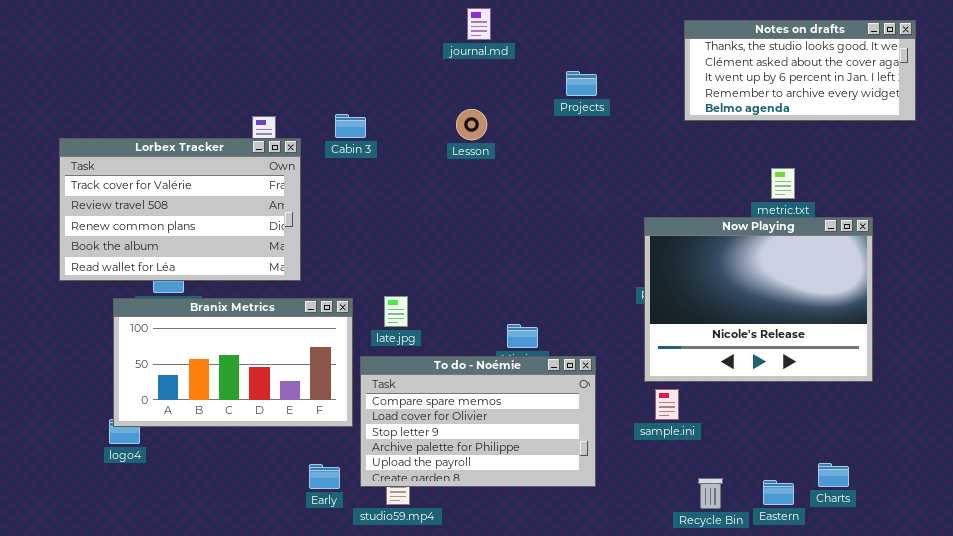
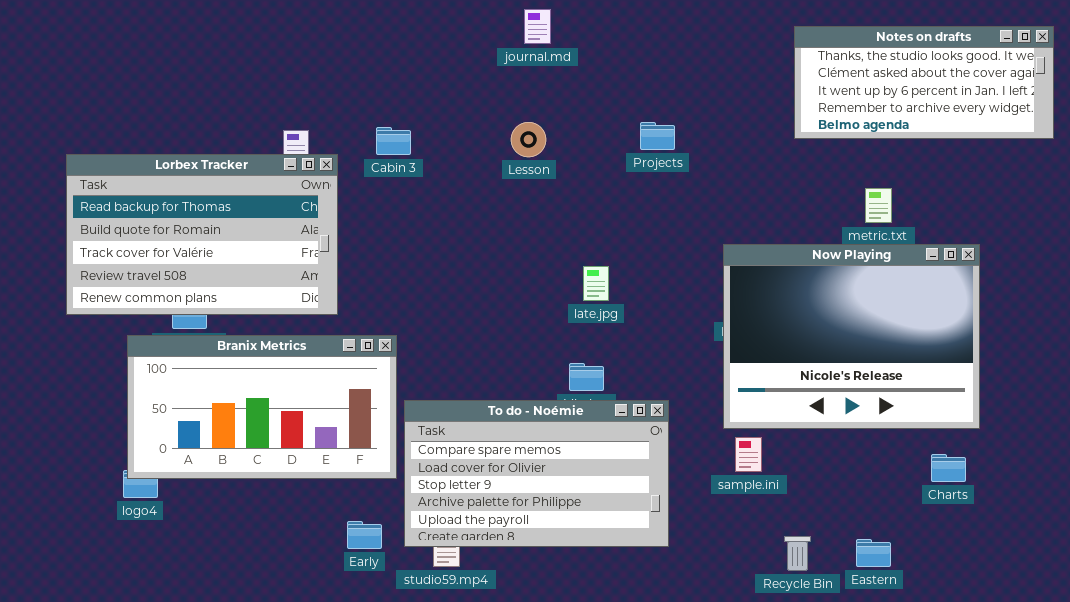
Notes on drafts: [684,20,916,121] -> [794,26,1054,139], moved
Projects: [566,71,597,96] -> [640,122,675,150], moved
Lorbex Tracker: [59,138,301,281] -> [66,154,338,315], scrolled up 2 rows
late.jpg: [384,296,408,327] -> [583,266,609,301], moved
Charts: [818,463,849,487] -> [931,454,966,482], moved

